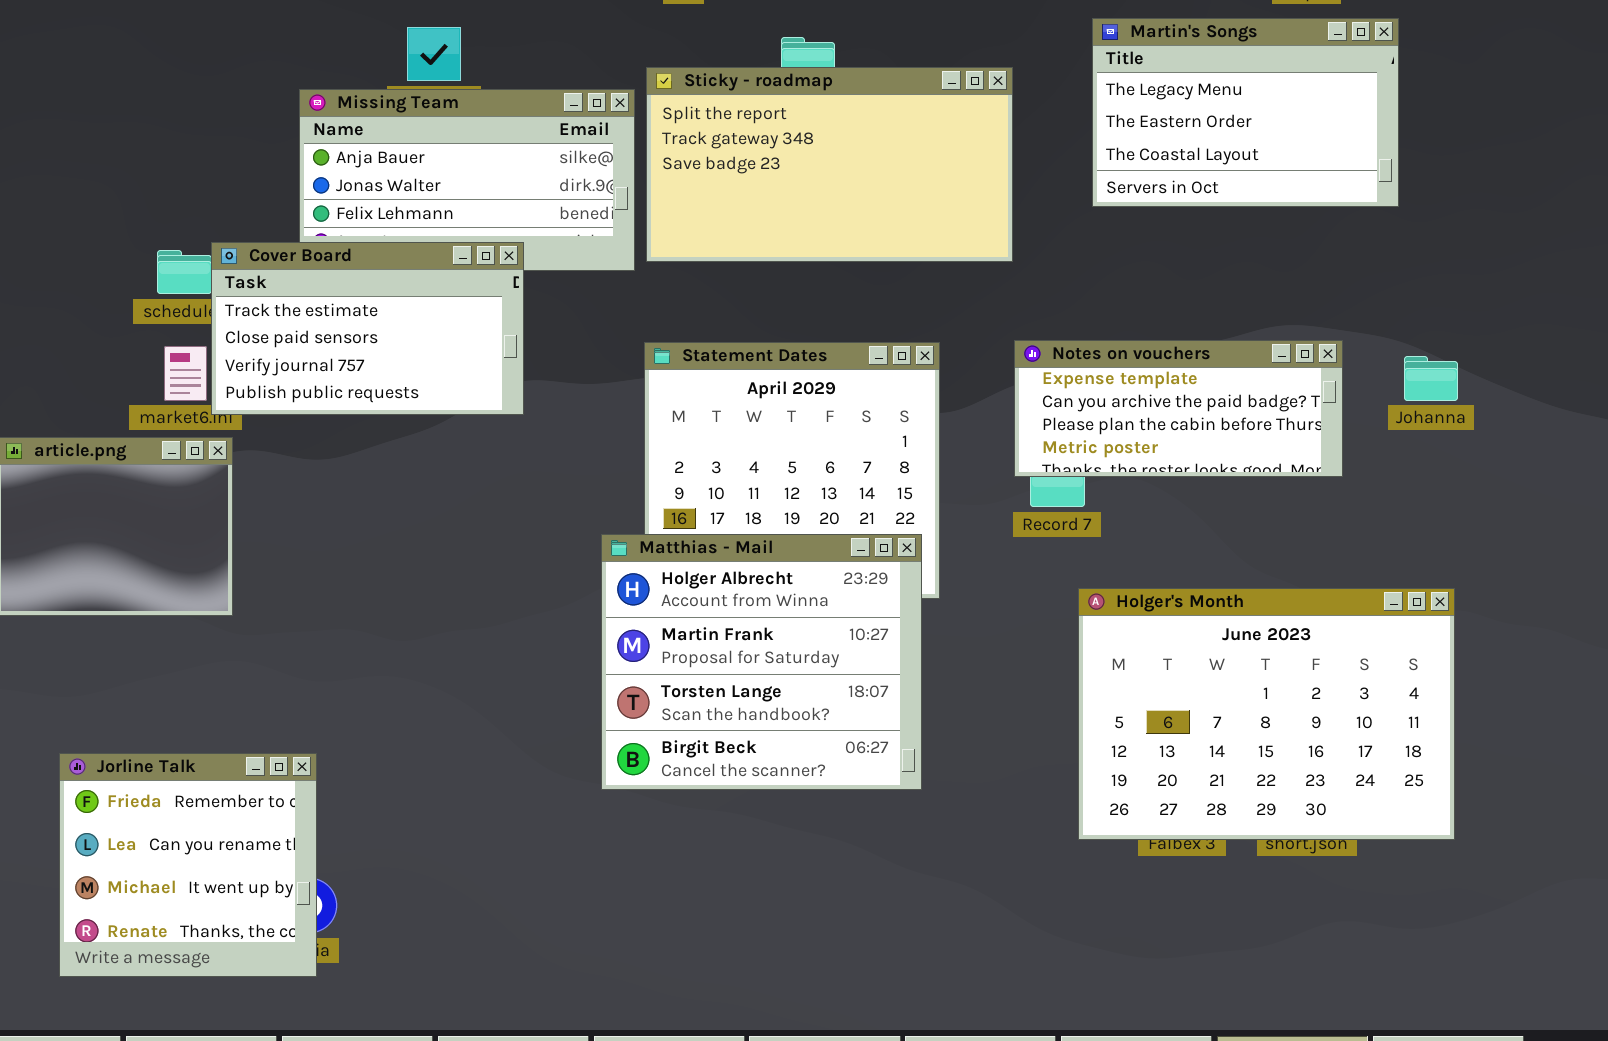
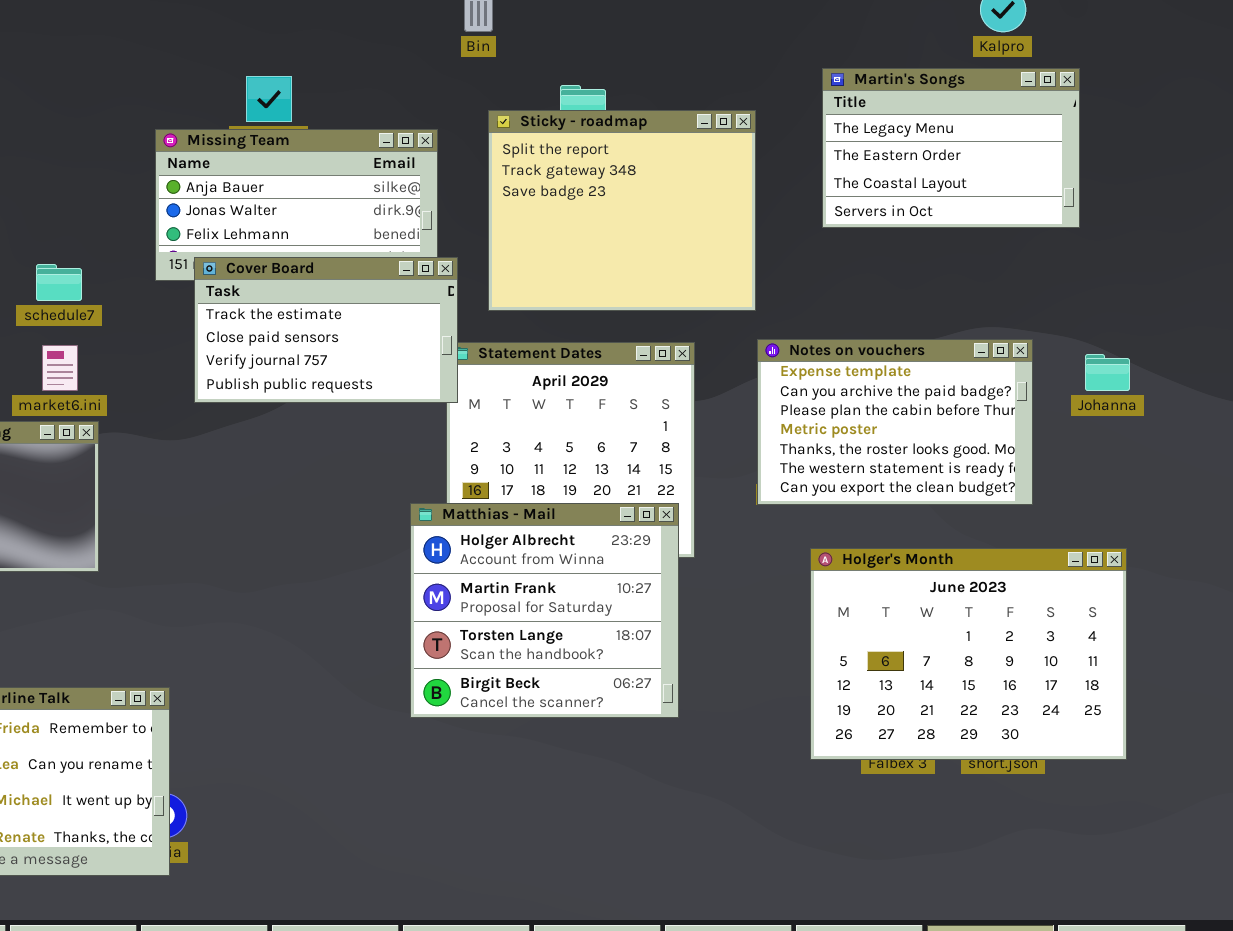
Sticky - roadmap: [646,67,1013,262] -> [488,110,756,311], resized
Cover Board: [211,242,524,415] -> [194,257,458,403], moved
Notes on vouchers: [1014,340,1343,477] -> [757,339,1033,505], resized

